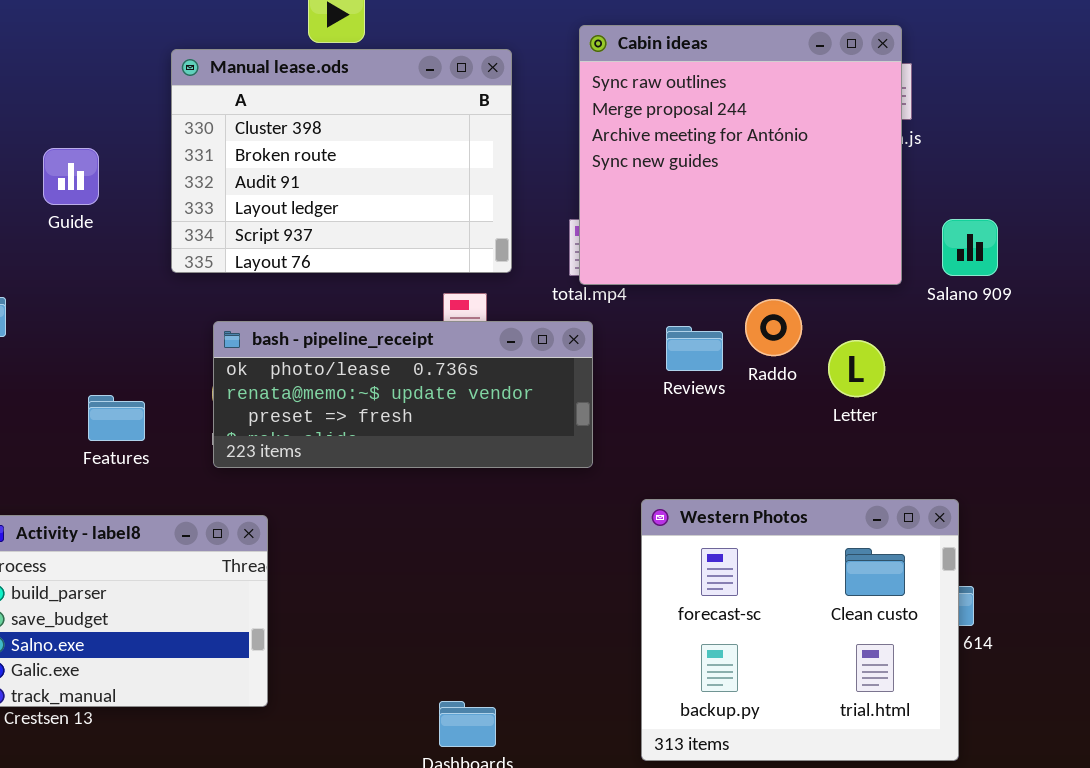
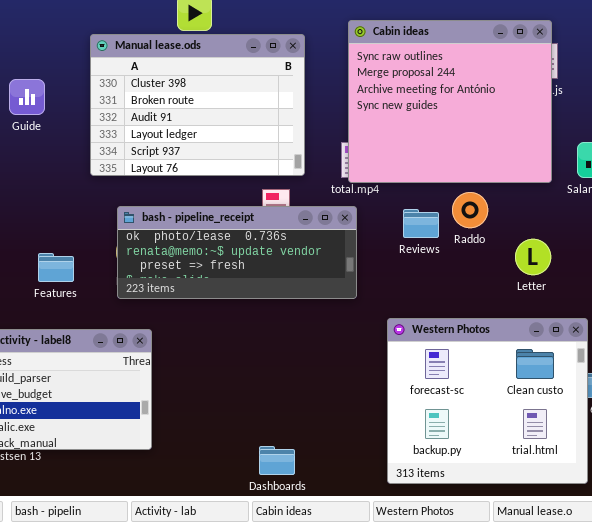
Guide: [43,148,99,205] -> [9,79,45,115], moved
Letter: [828,340,885,397] -> [515,239,551,275], moved

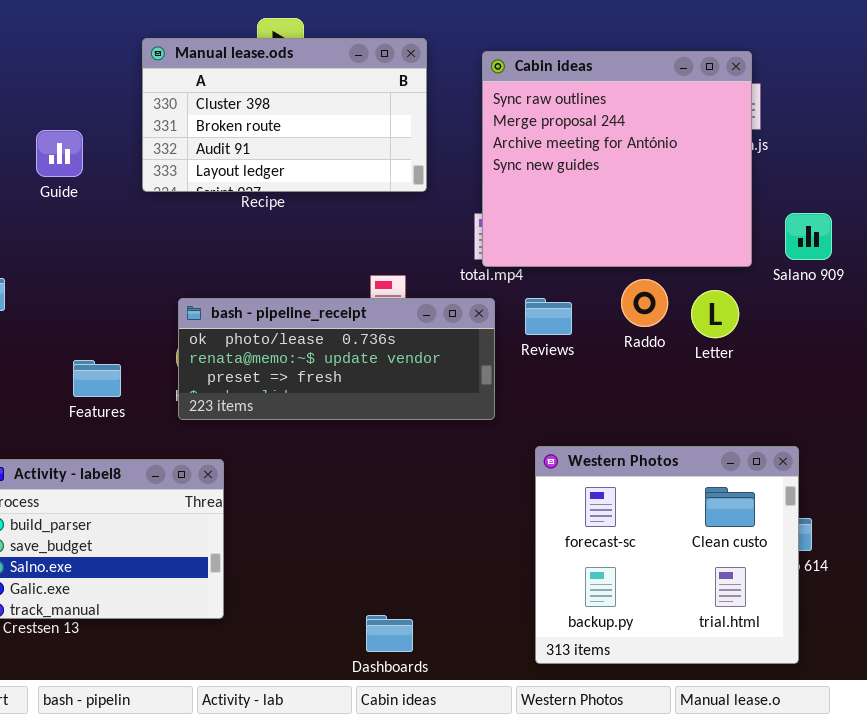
Manual lease.ods: [90,34,305,176] -> [142,38,427,192], moved, resized
Reviews: [403,209,439,238] -> [525,298,572,335], moved
Letter: [515,239,551,275] -> [691,290,739,338], moved

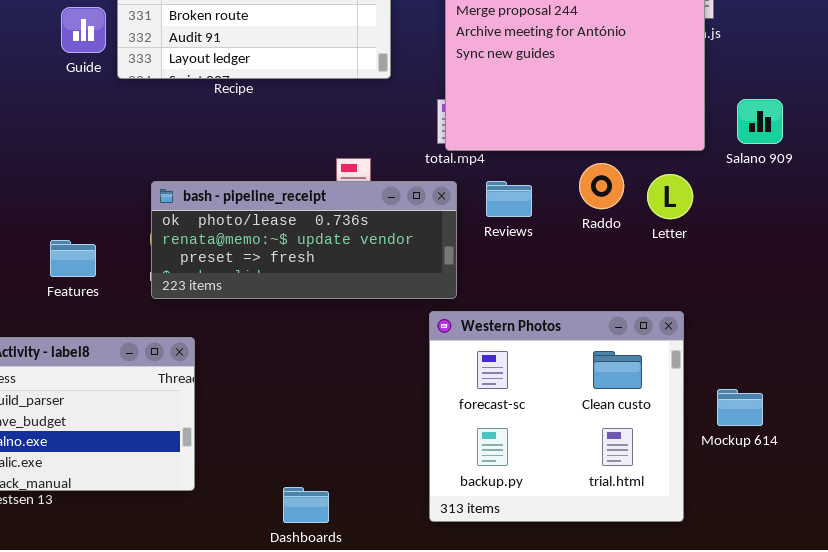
Guide: [36,130,83,177] -> [61,7,106,53], moved
Western Photos: [535,446,799,664] -> [429,311,684,522], moved
Dashboards: [366,615,413,652] -> [283,487,329,523], moved

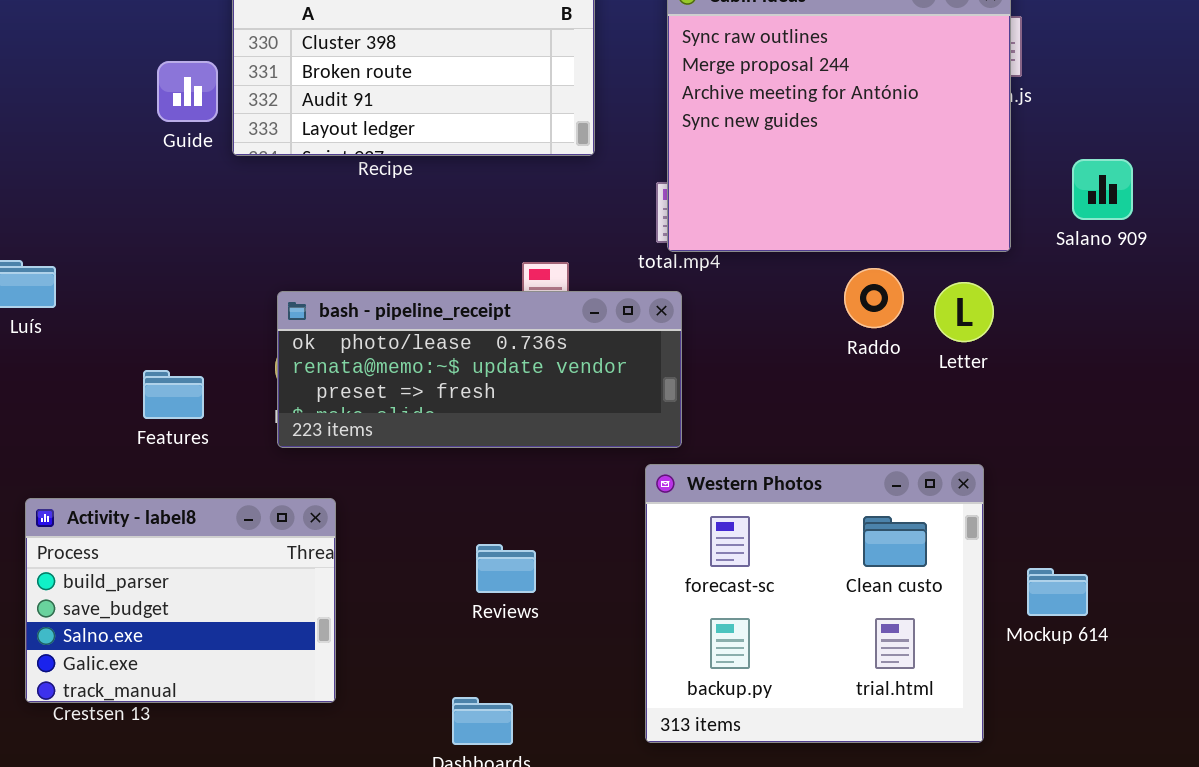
Salano 909: [737,99,783,144] -> [1072,159,1133,220], moved
Reviews: [486,181,532,217] -> [476,544,536,593], moved

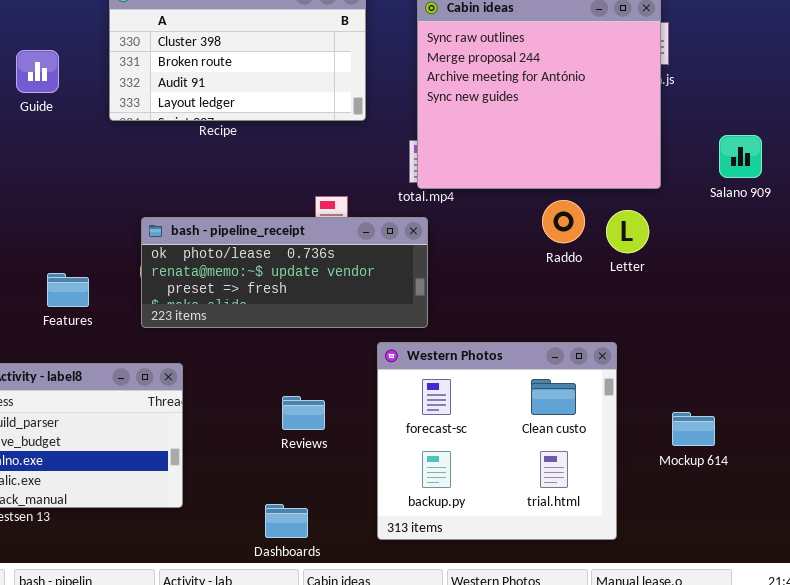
Guide: [157,61,218,122] -> [16,50,59,93], moved
Salano 909: [1072,159,1133,220] -> [719,135,762,178], moved
Western Photos: [645,464,984,743] -> [377,342,617,540], moved

